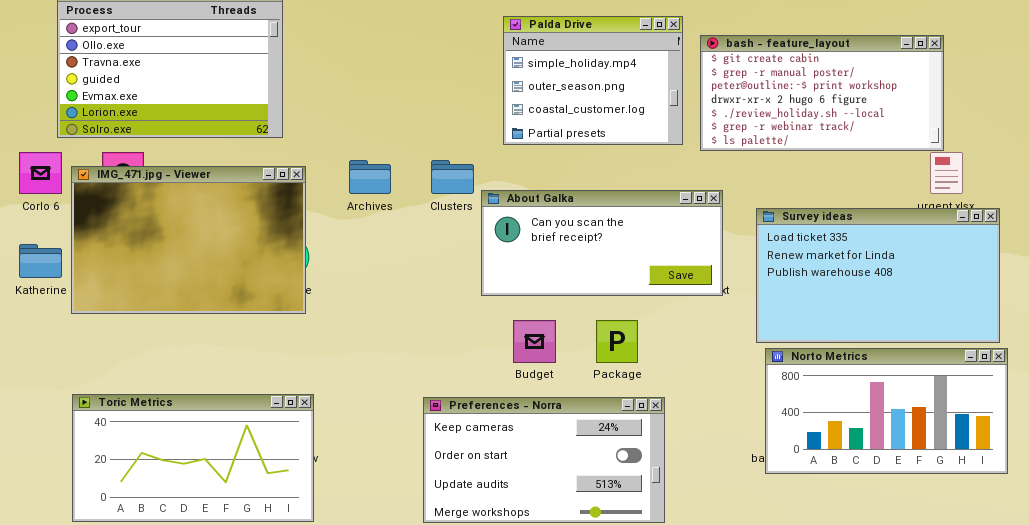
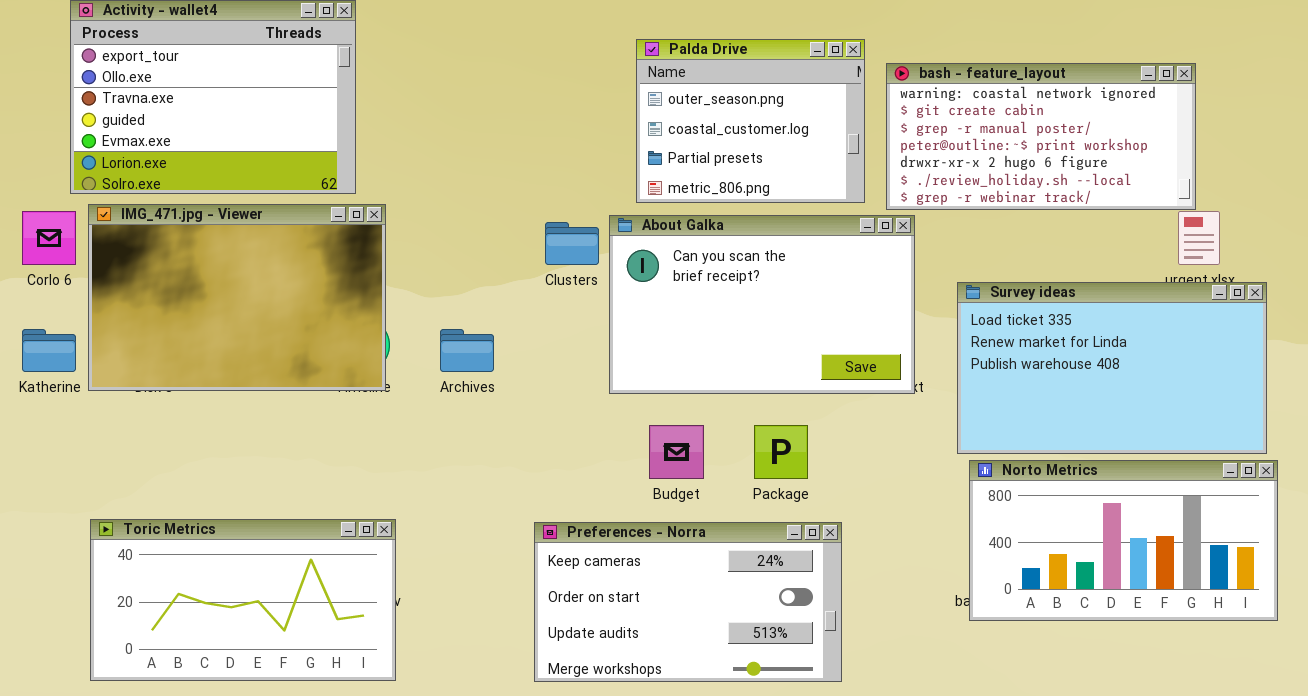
Palda Drive: [503,16,683,145] -> [636,39,865,203], scrolled down 1 row
bash - feature_layout: [700,35,944,151] -> [886,63,1196,210], scrolled up 1 row
Archives: [349,160,391,194] -> [440,329,494,372], moved
IMG_471.jpg - Viewer: [71,166,306,314] -> [88,204,386,391], moved
About Galka: [481,190,723,296] -> [609,215,915,394], resized

